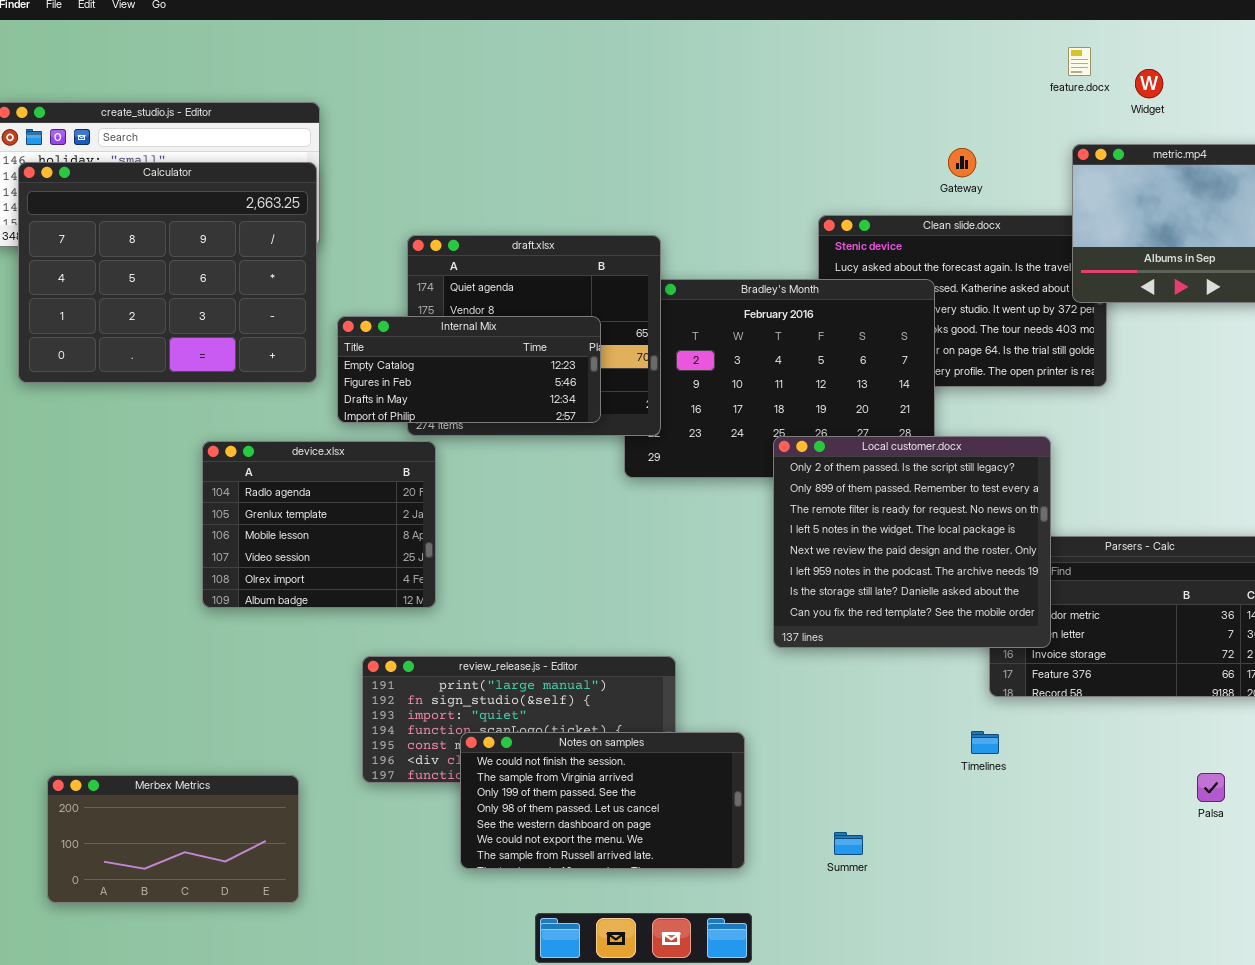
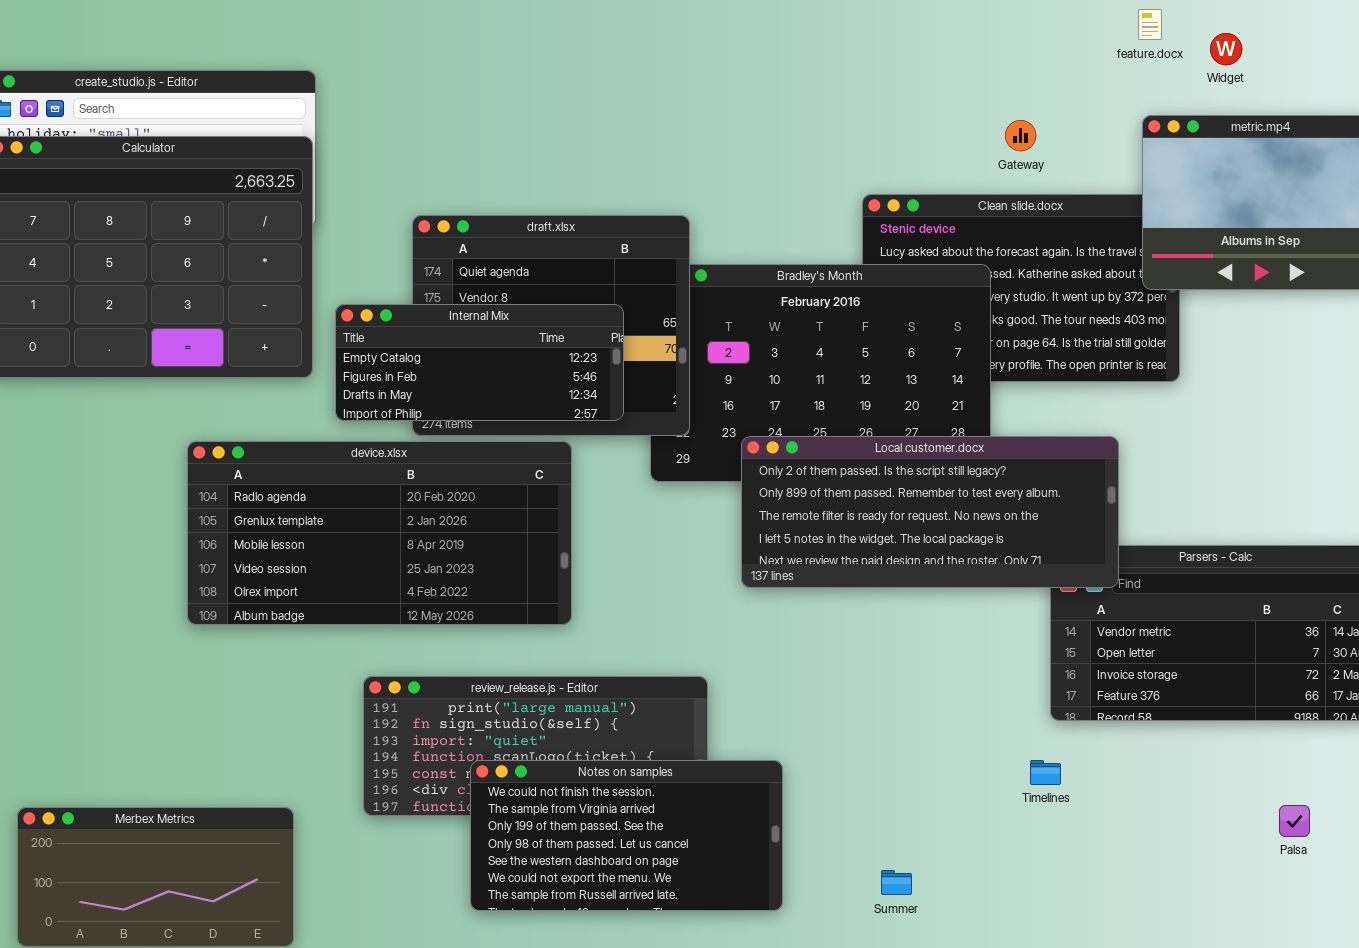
Local customer.docx: [773,436,1051,648] -> [741,436,1119,588], resized
device.xlsx: [202,441,436,608] -> [187,441,572,625], resized

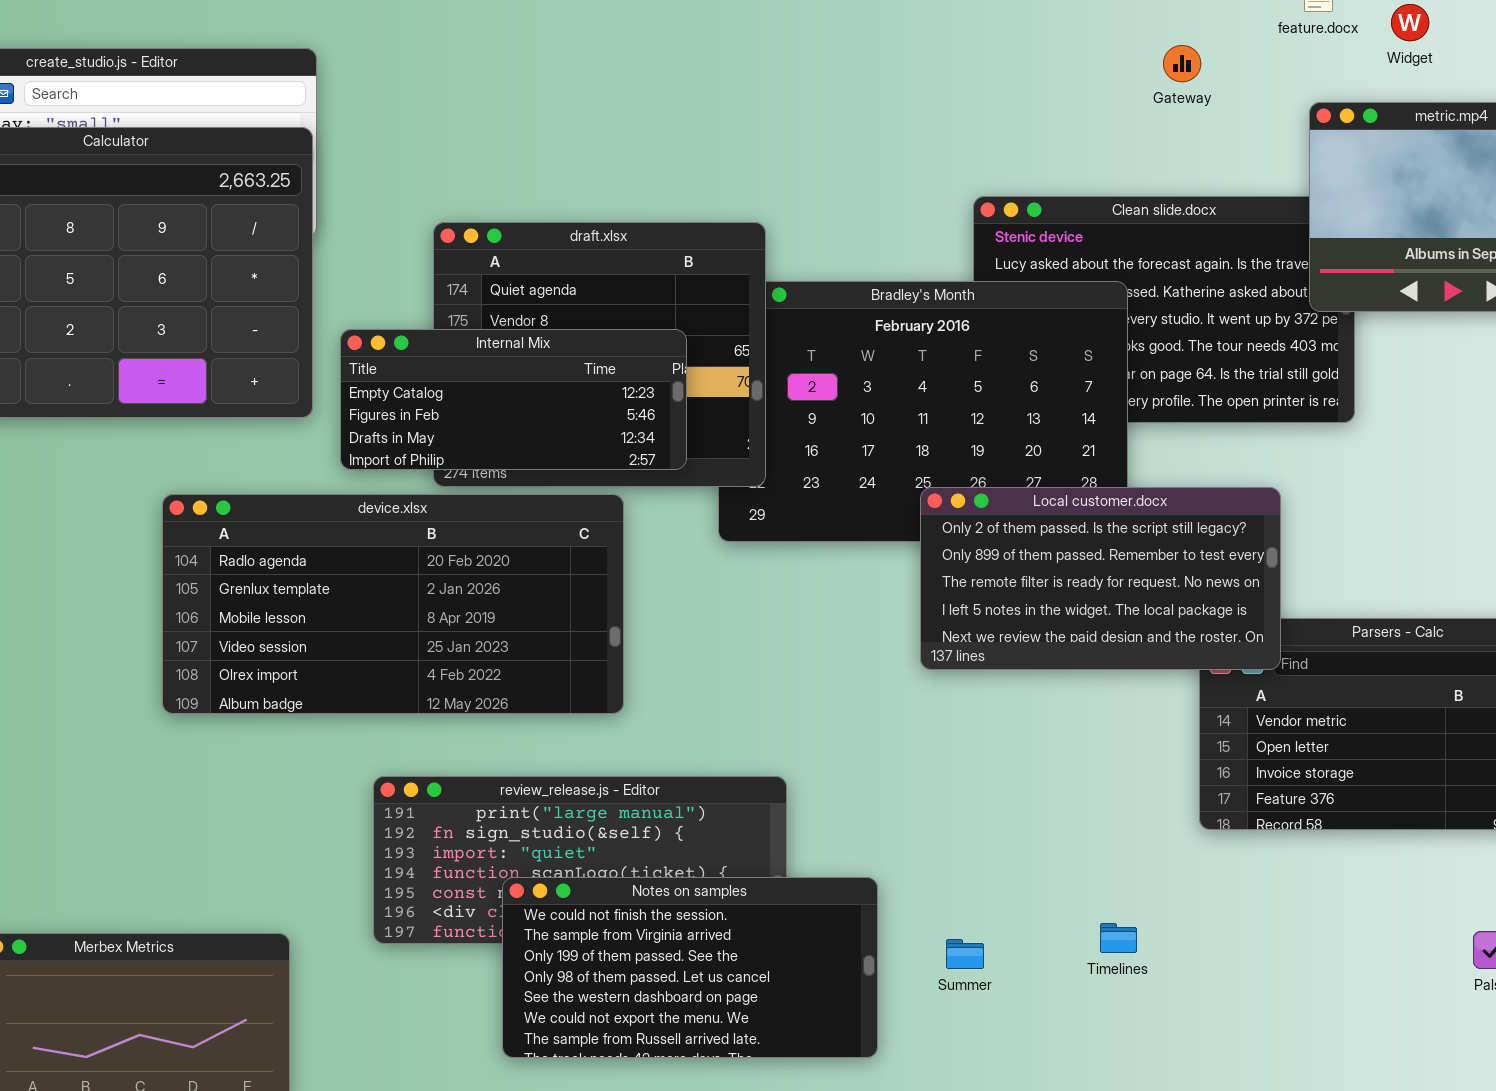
Gateway: [1005,120,1036,151] -> [1163,45,1201,82], moved
Local customer.docx: [741,436,1119,588] -> [920,487,1281,670], resized
Timelines: [1030,760,1061,785] -> [1100,923,1137,953], moved
Summer: [881,870,912,895] -> [946,939,984,969], moved

